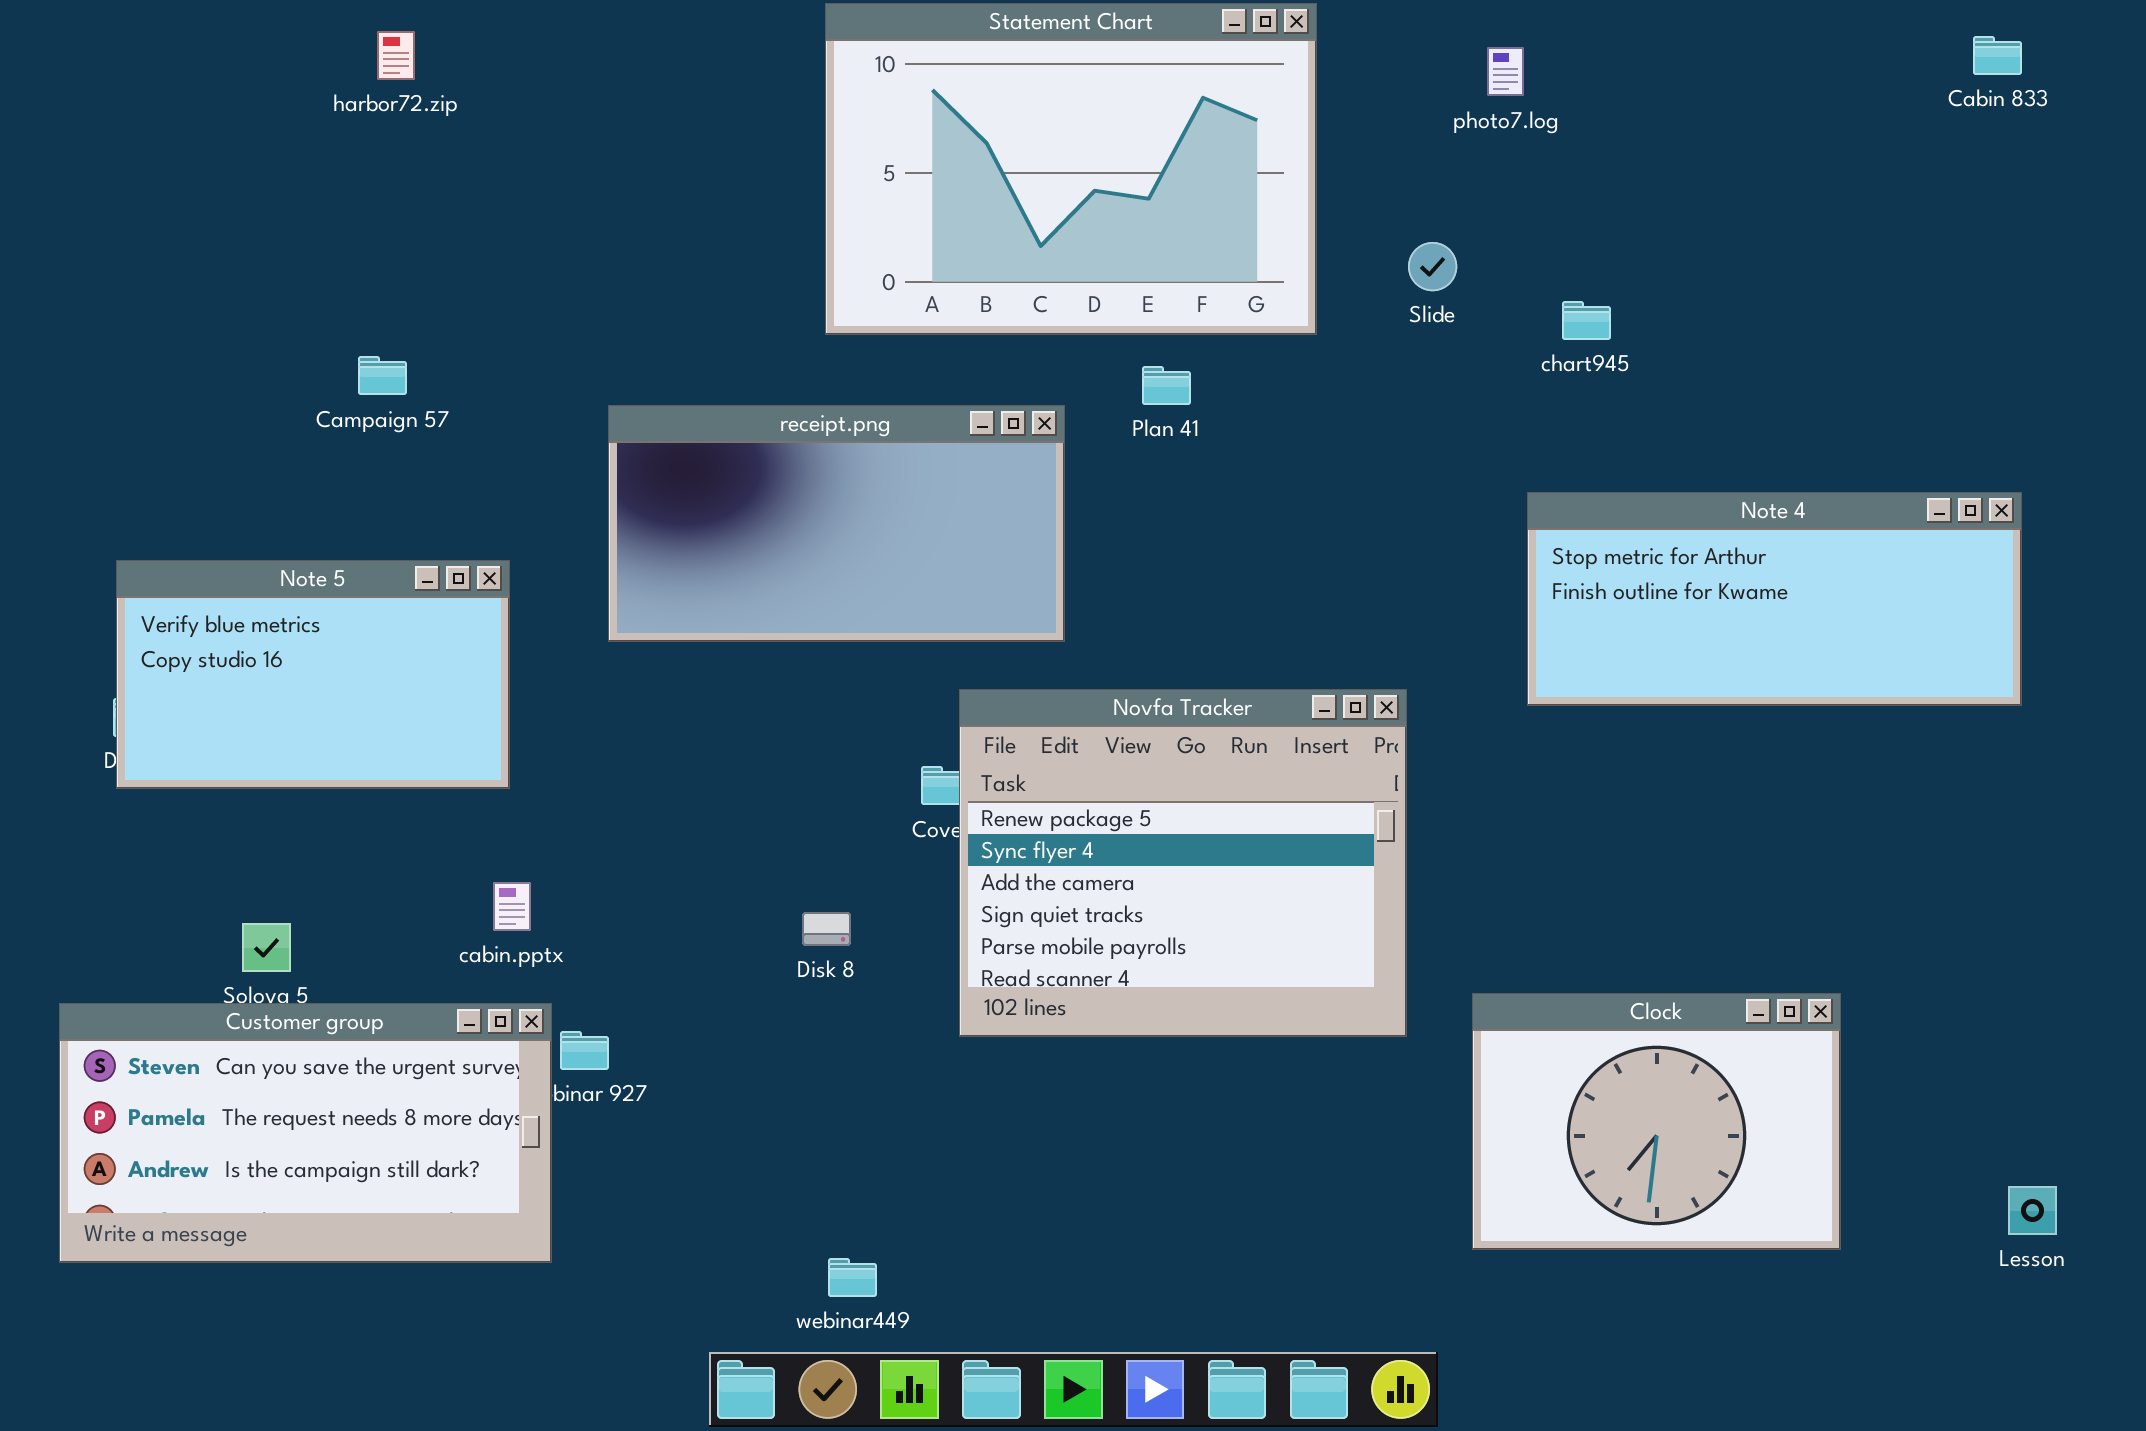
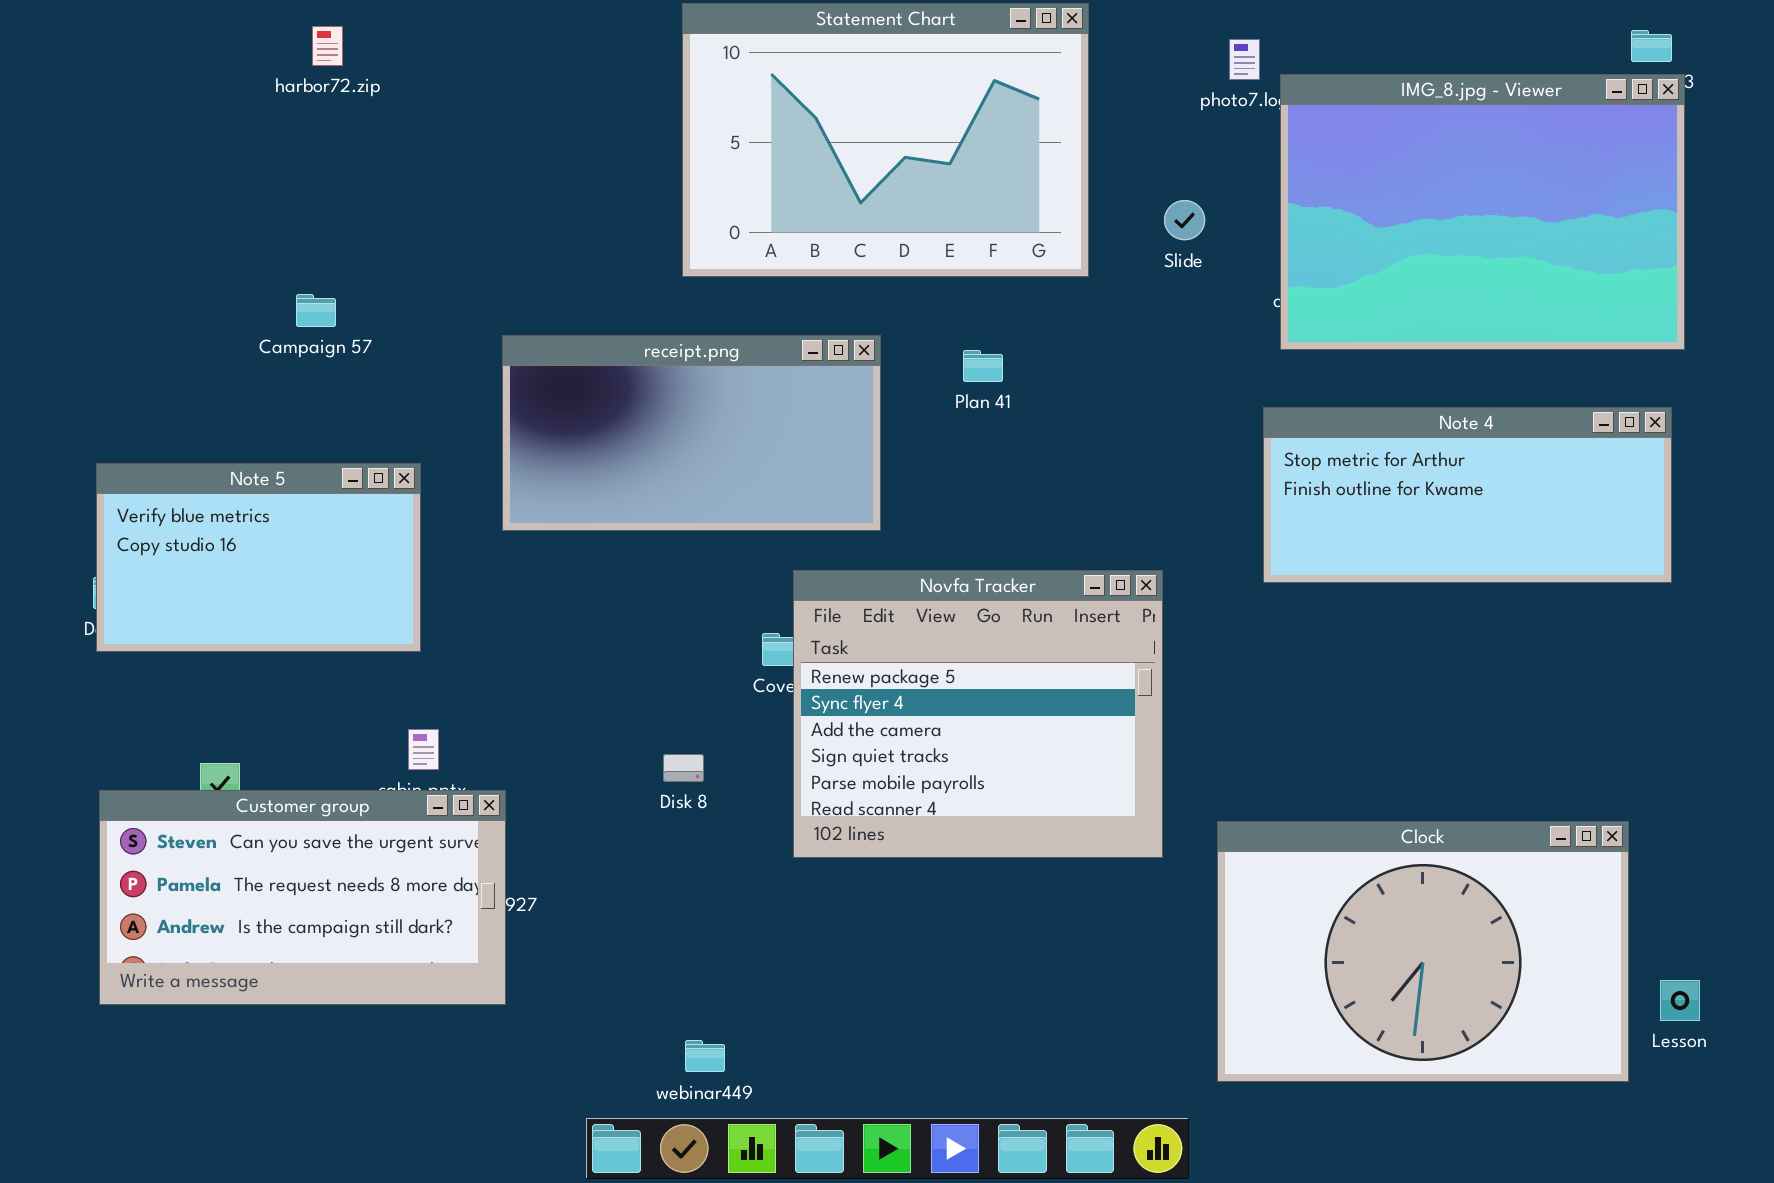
IMG_8.jpg - Viewer: none -> [1280,74,1685,350], opened
Plan 41: [1142,366,1191,405] -> [963,350,1003,382], moved
Clock: [1472,993,1841,1250] -> [1217,821,1629,1082], resized
Customer group: [59,1003,552,1263] -> [99,790,506,1005], moved

